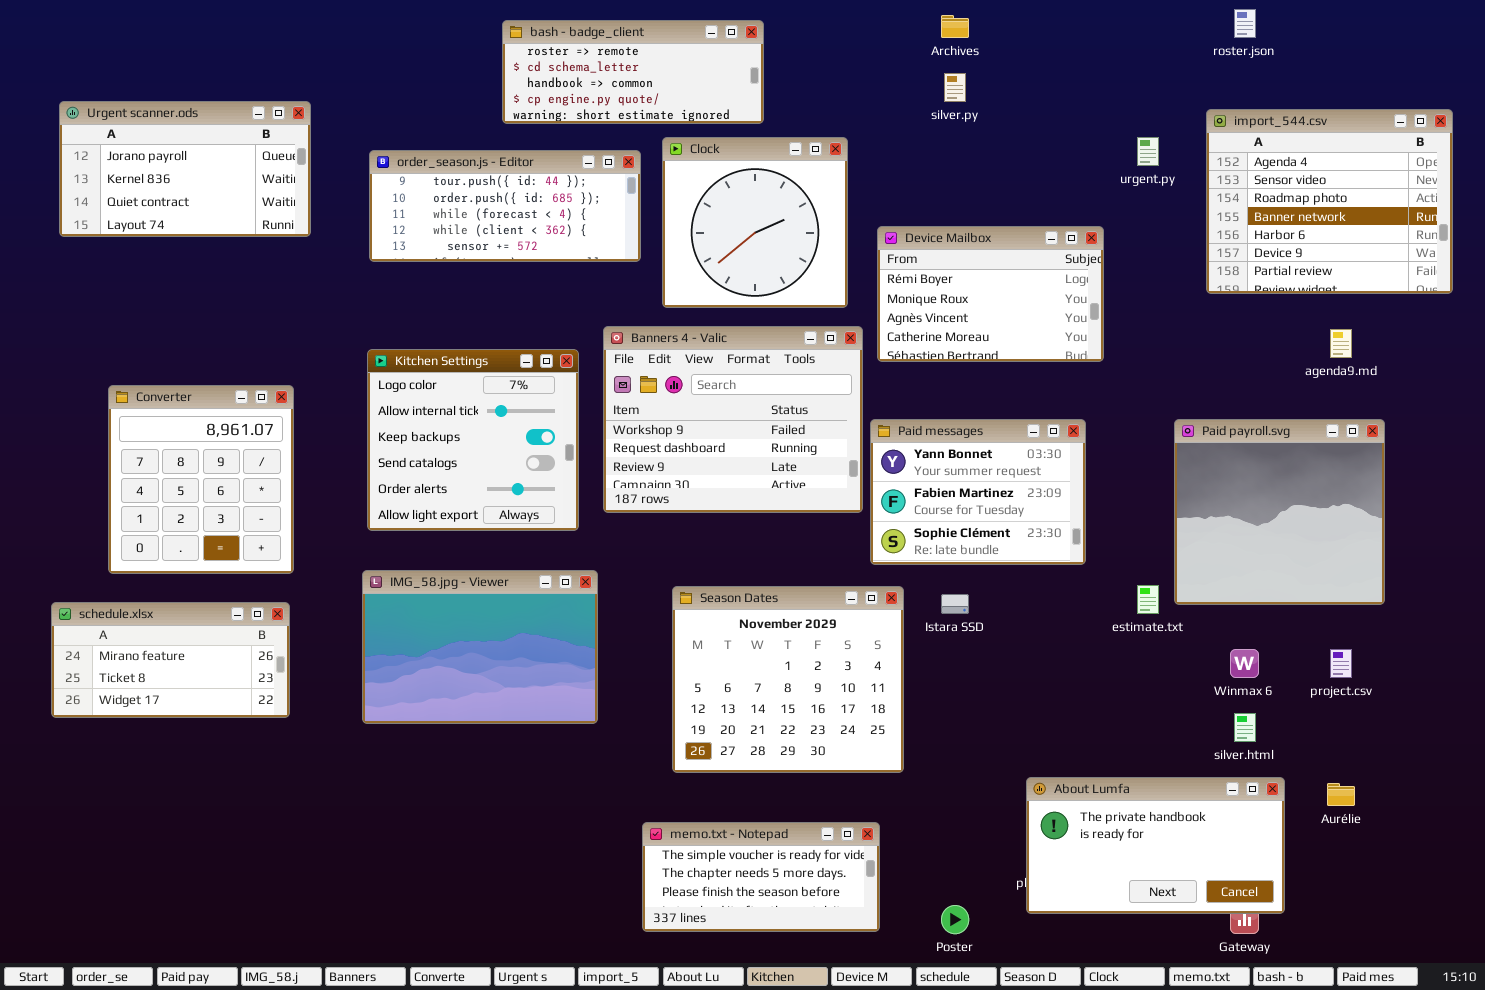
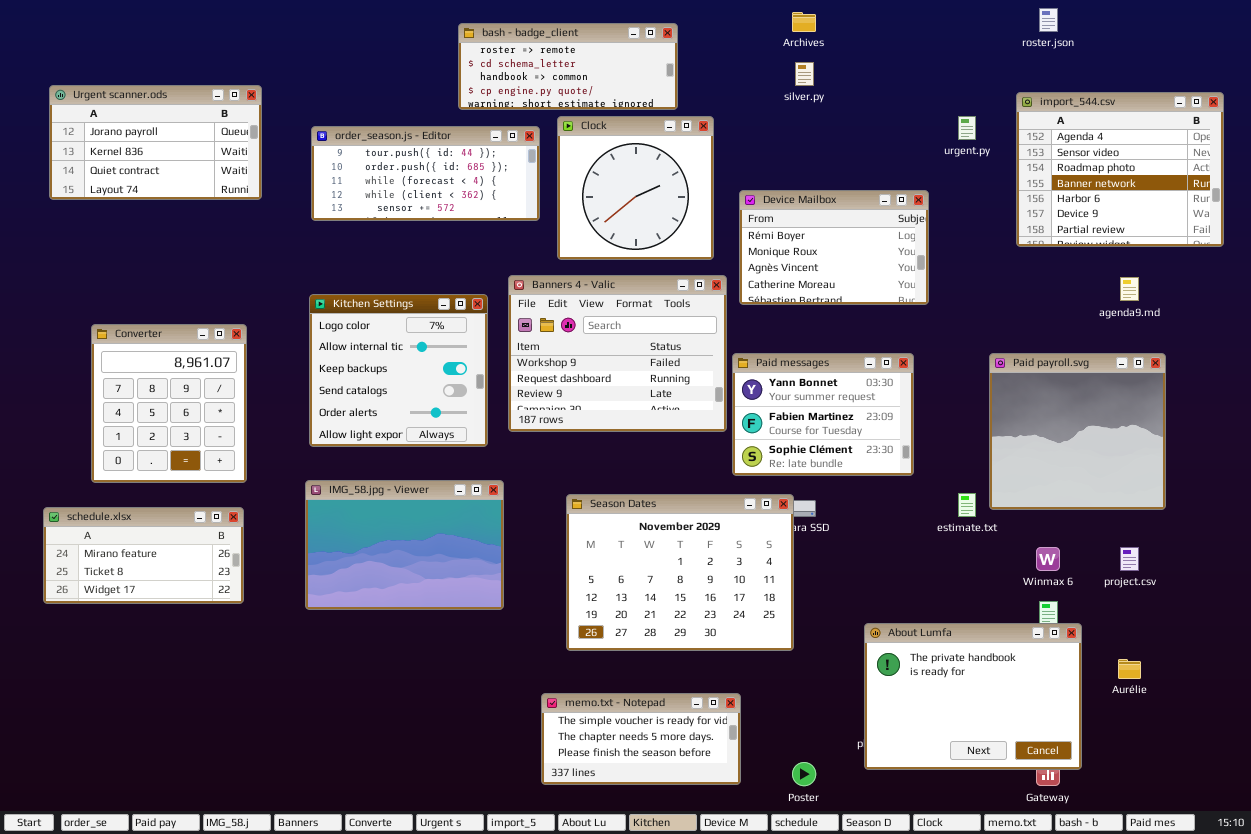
bash - badge_client: [502,20,764,124] -> [458,23,678,110], moved
Season Dates: [672,586,904,773] -> [566,494,794,651], resized
About Lumfa: [1026,777,1285,914] -> [864,623,1082,770], resized

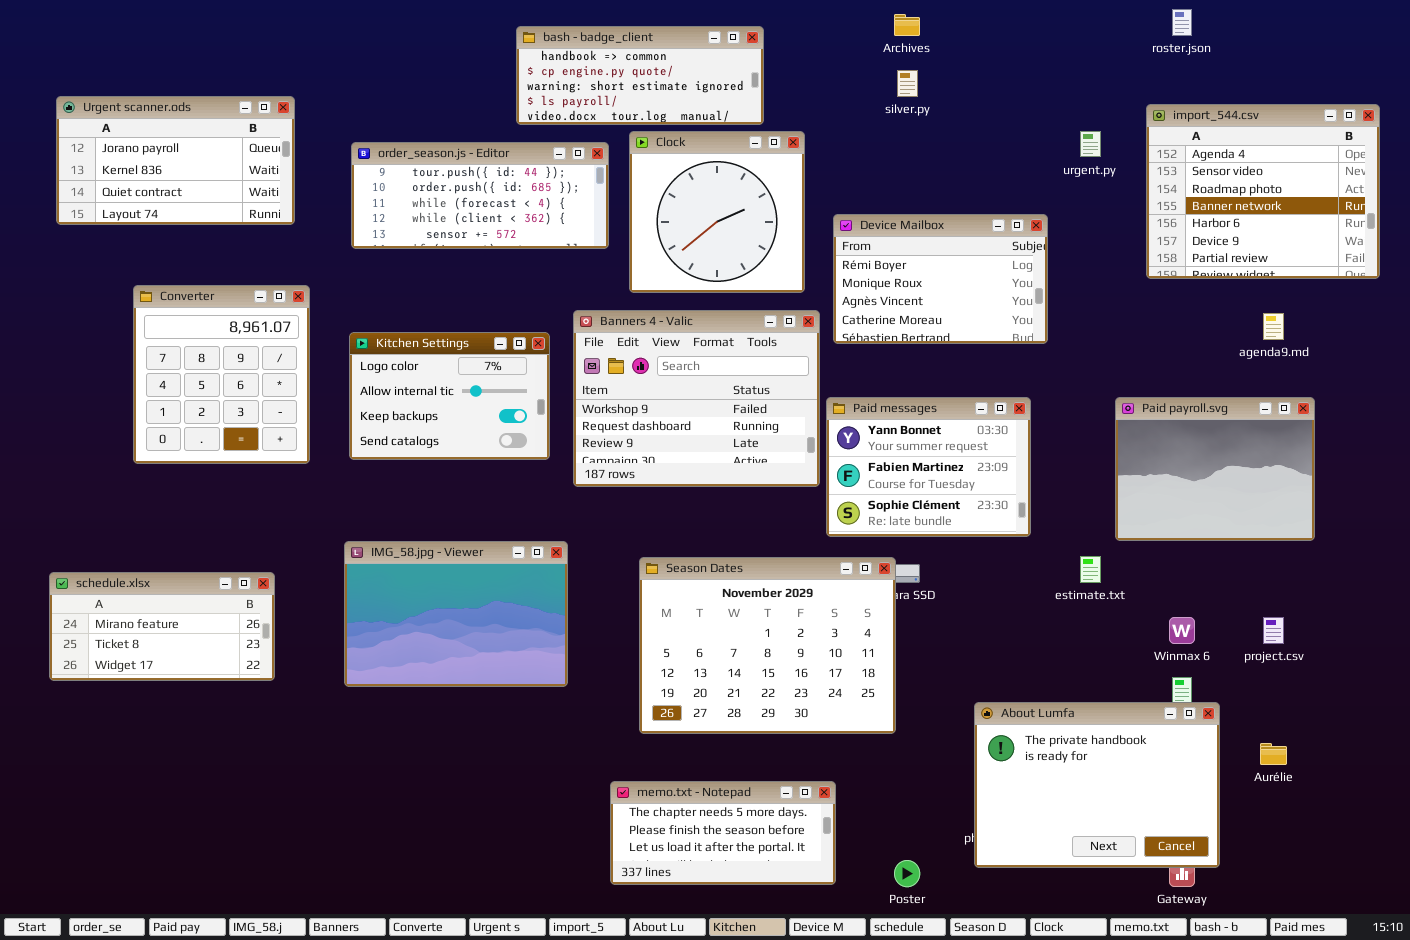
bash - badge_client: [458,23,678,110] -> [516,26,764,125], scrolled down 2 rows
Kitchen Settings: [309,294,488,447] -> [349,332,550,460], resized
Converter: [91,324,247,483] -> [133,285,310,464], moved
Paid payroll.svg: [989,353,1166,510] -> [1115,397,1315,541], resized
memo.txt - Notepad: [541,693,741,785] -> [610,781,836,885], scrolled down 1 row

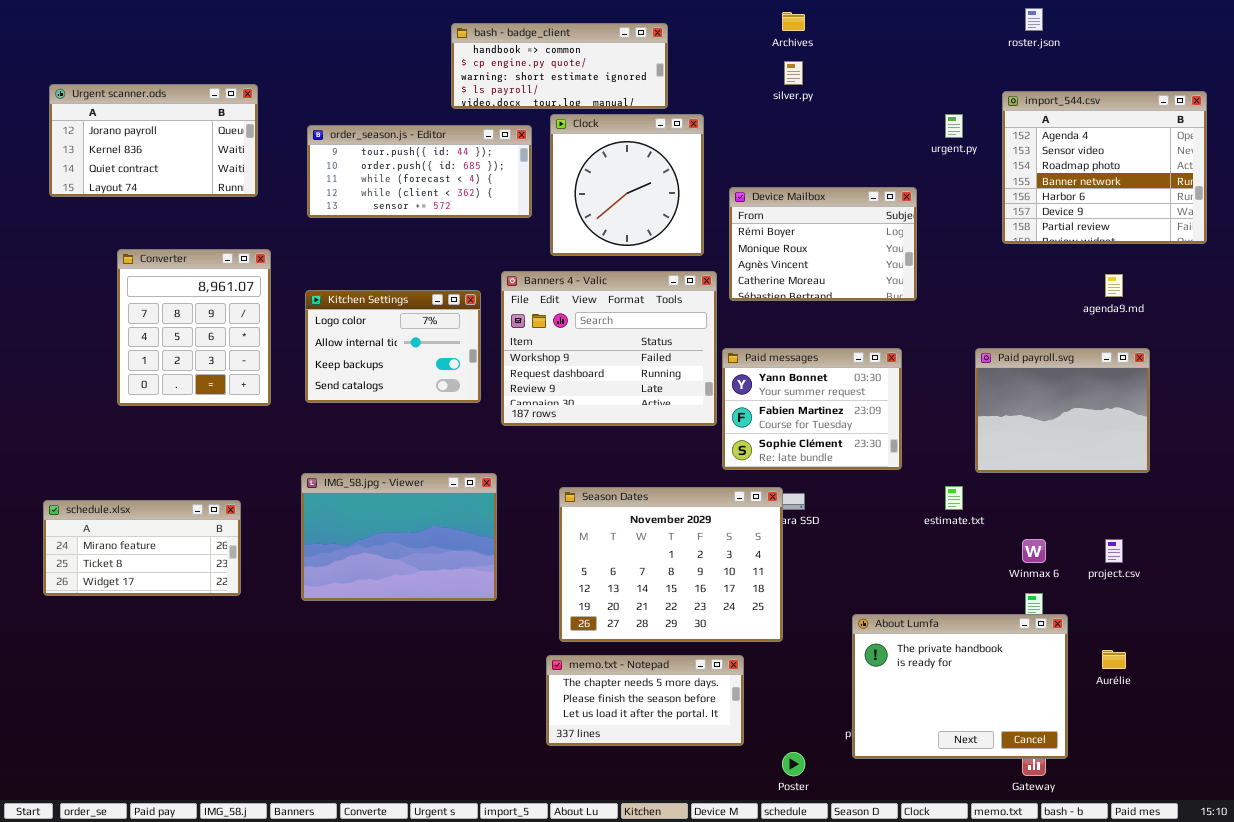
memo.txt - Notepad: [610,781,836,885] -> [546,655,744,746], moved

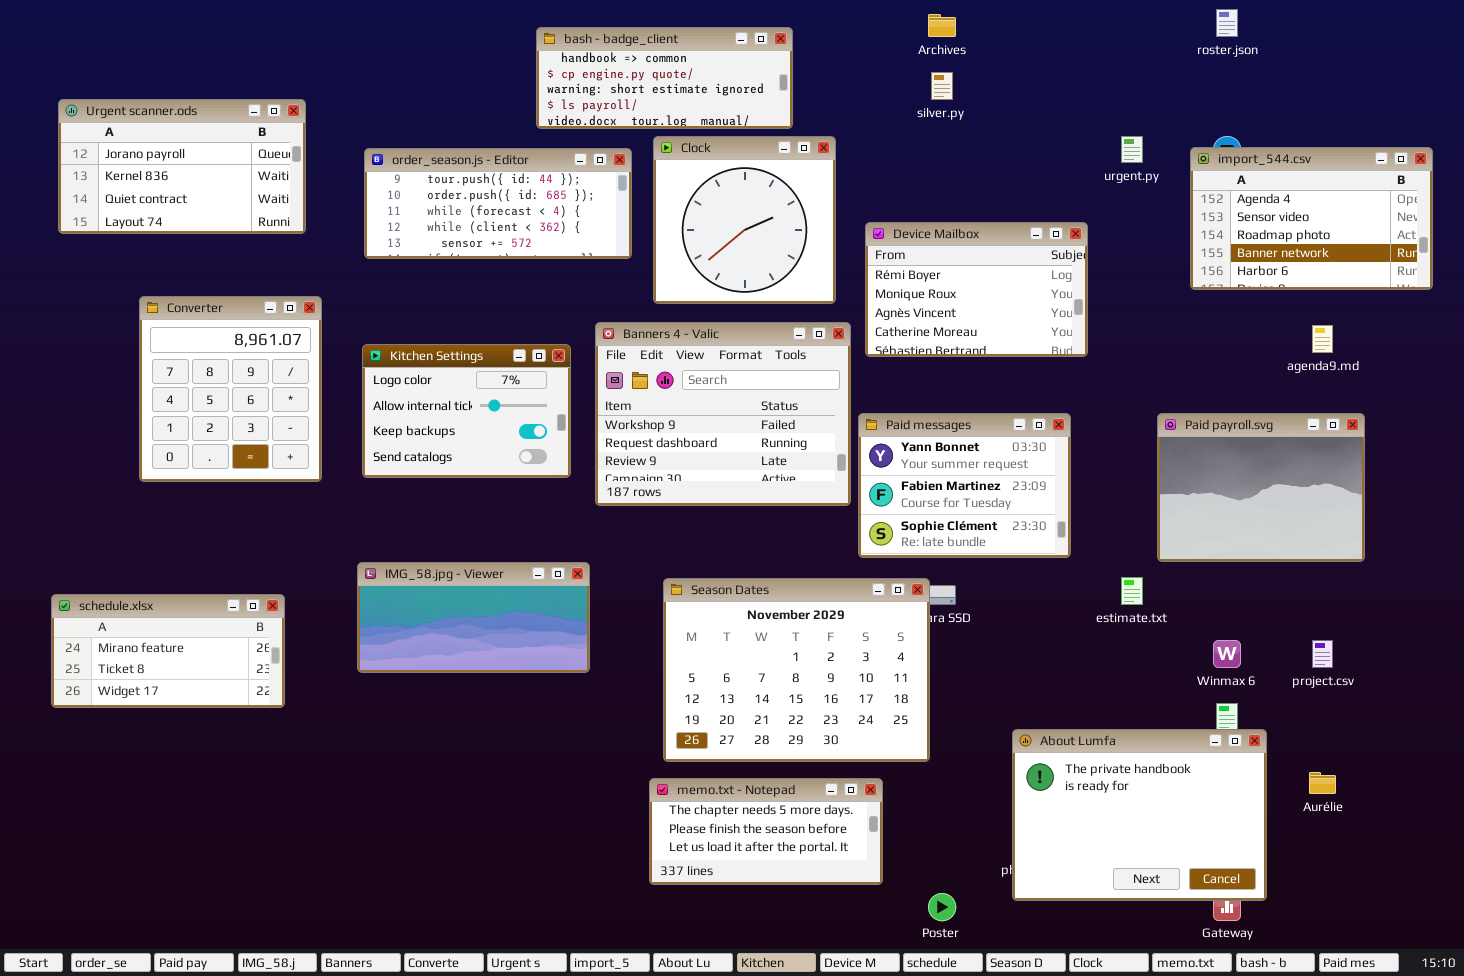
import_544.csv: [1002,91,1207,244] -> [1190,147,1433,290], resized
IMG_58.jpg - Viewer: [301,473,497,601] -> [357,562,590,673], resized

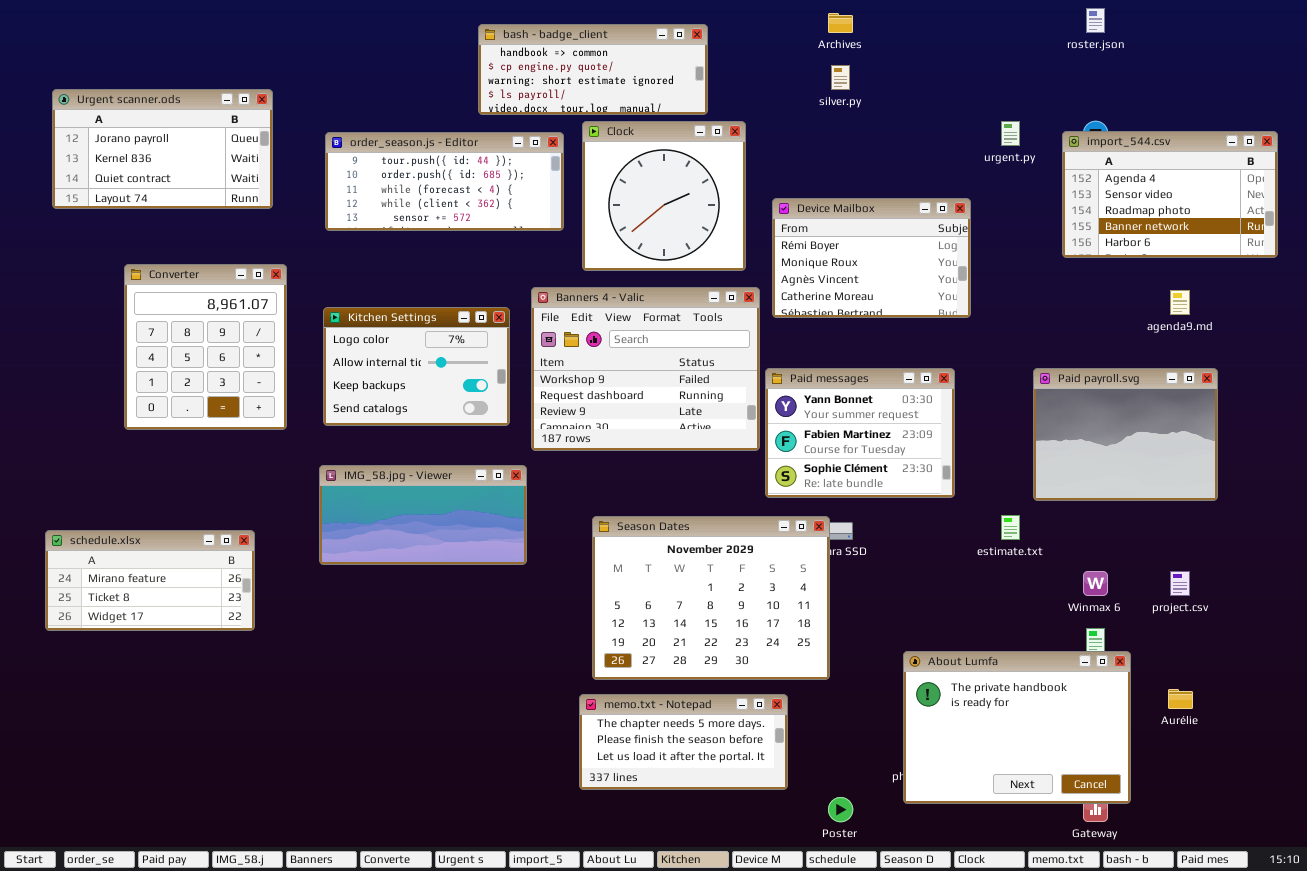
IMG_58.jpg - Viewer: [357,562,590,673] -> [319,465,527,565], moved

